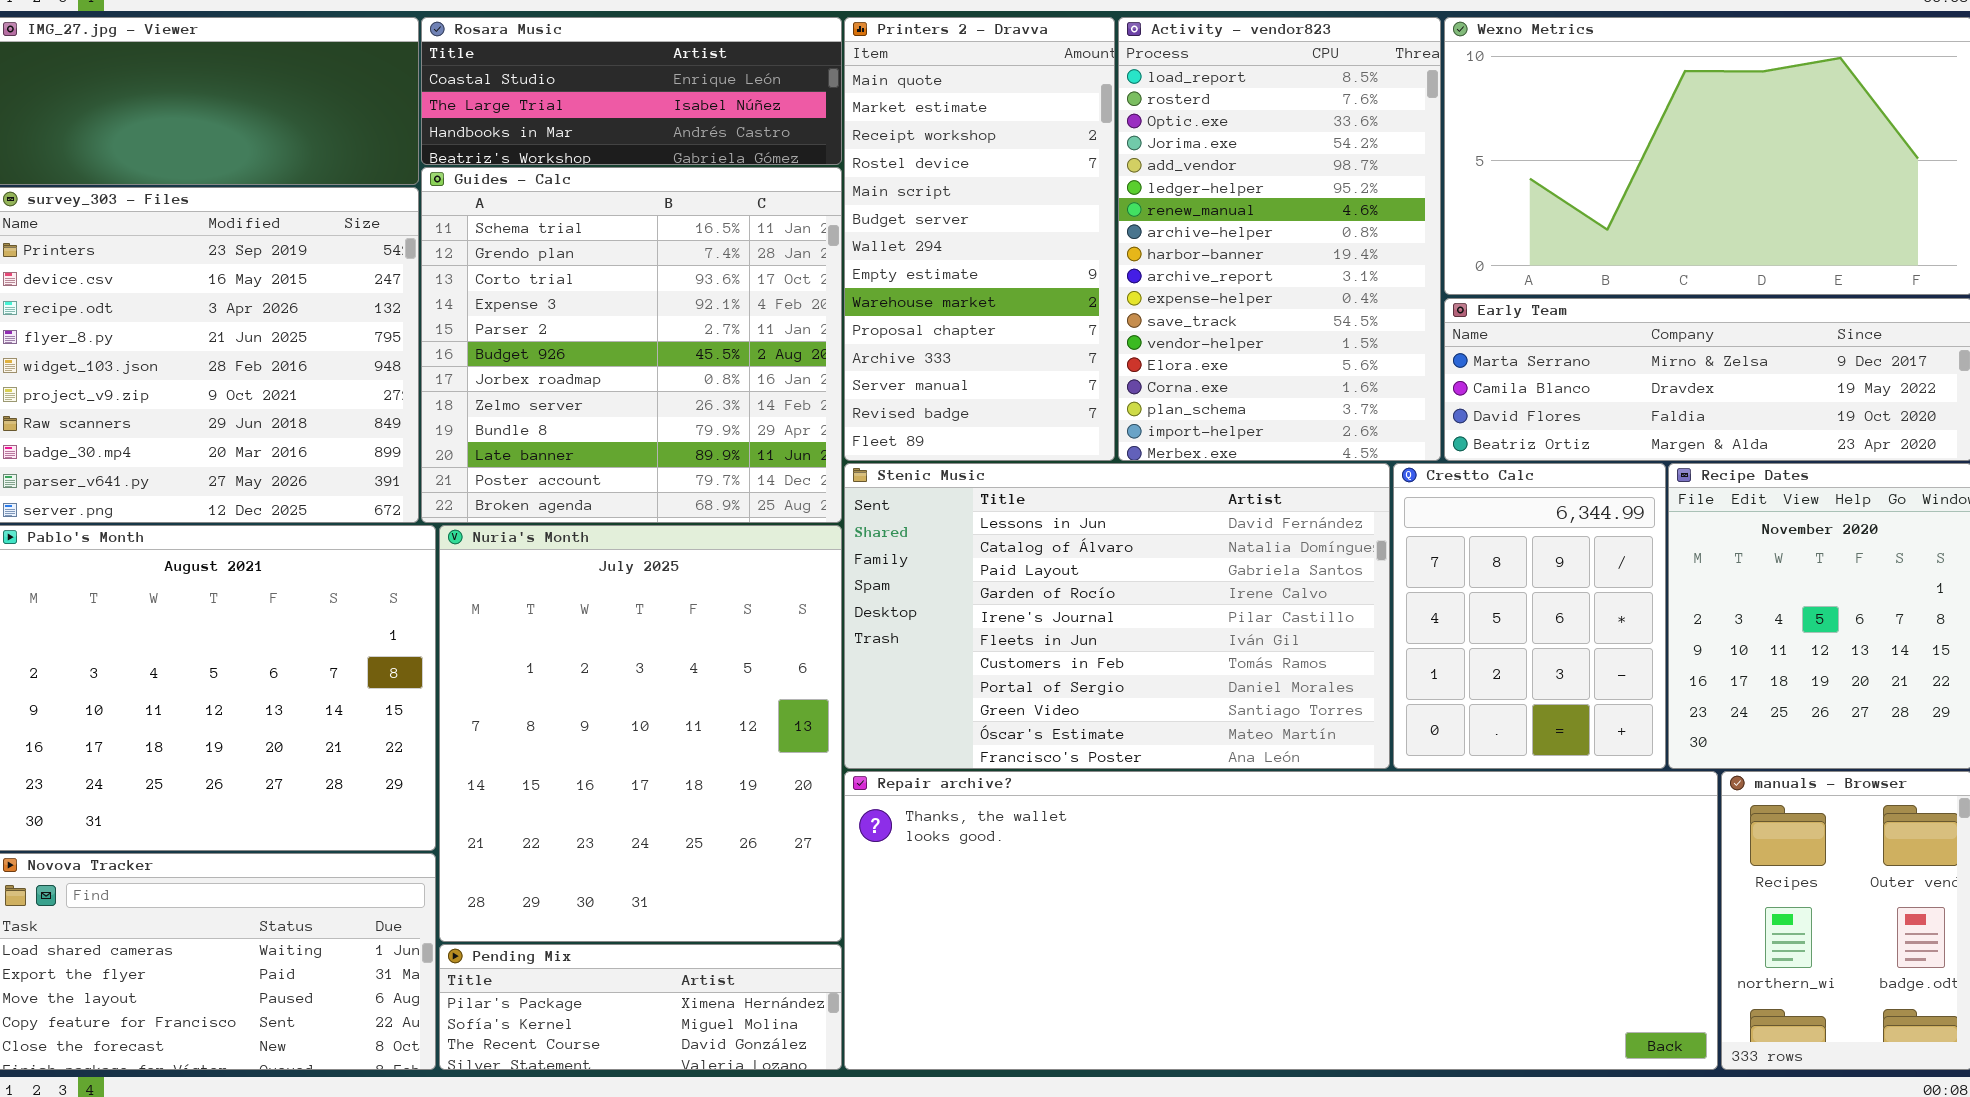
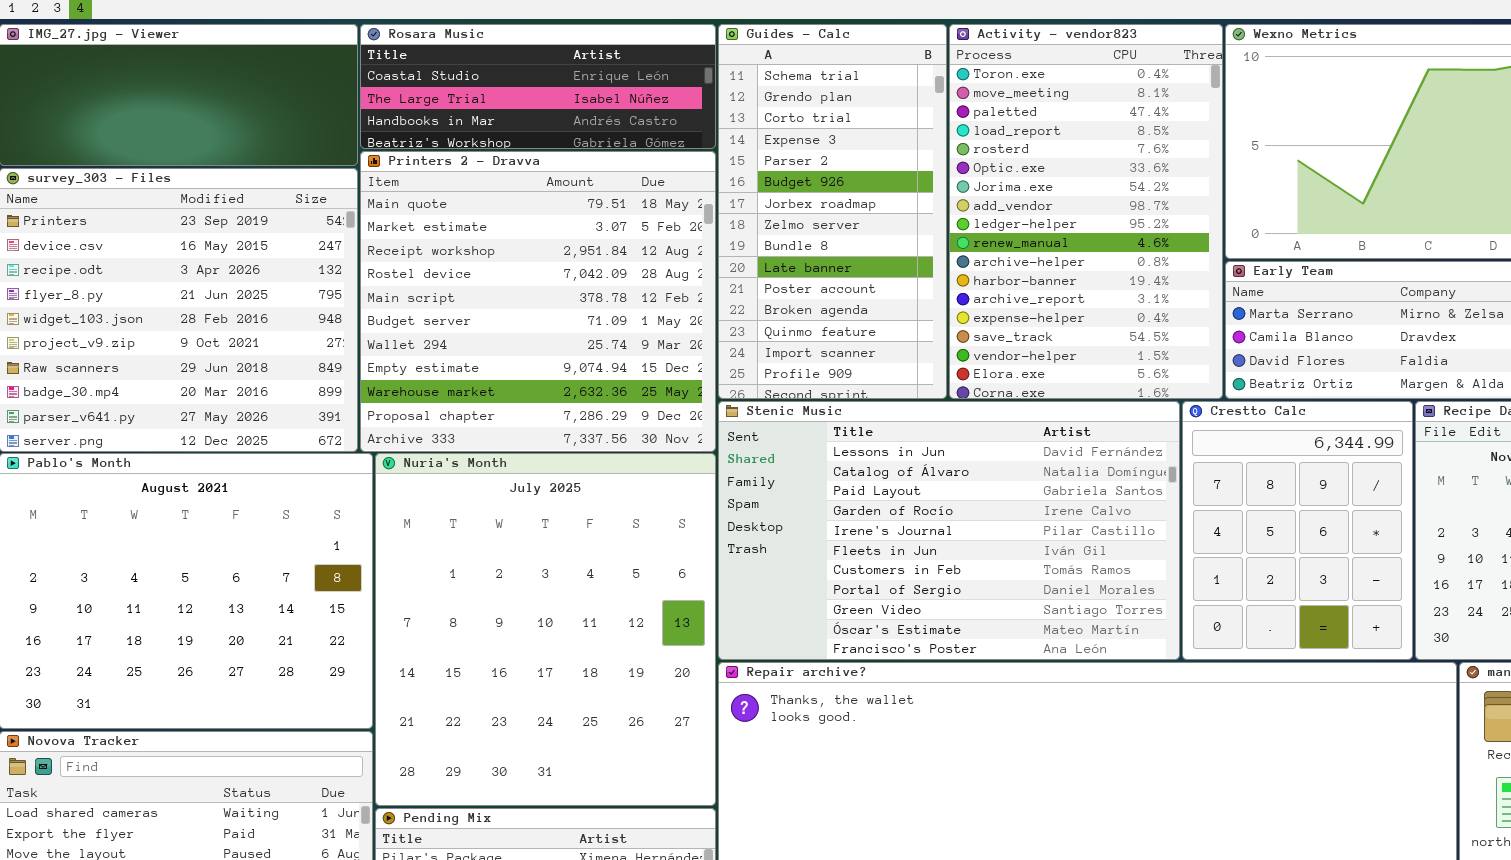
Printers 2 - Dravva: [844,17,1115,461] -> [360,151,716,452], moved, resized
Activity - vendor823: [1118,17,1441,461] -> [949,24,1223,399], scrolled up 3 rows
Guides - Calc: [421,167,842,523] -> [718,24,947,399], moved, resized

